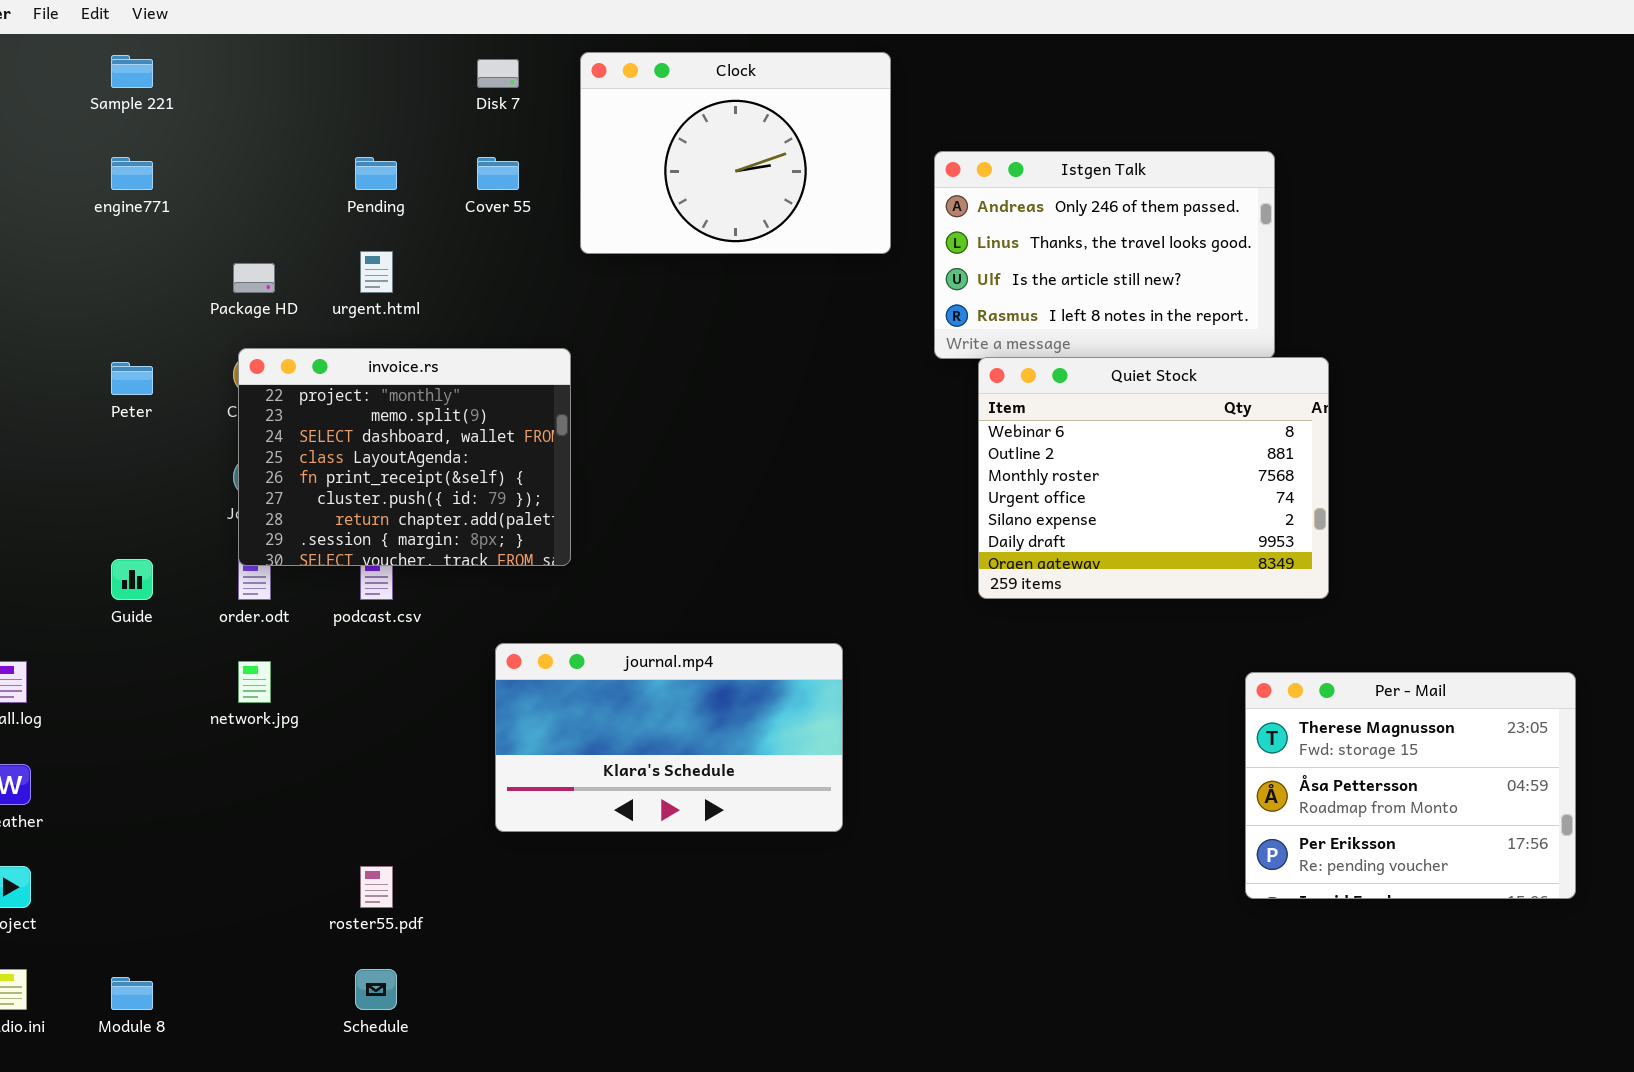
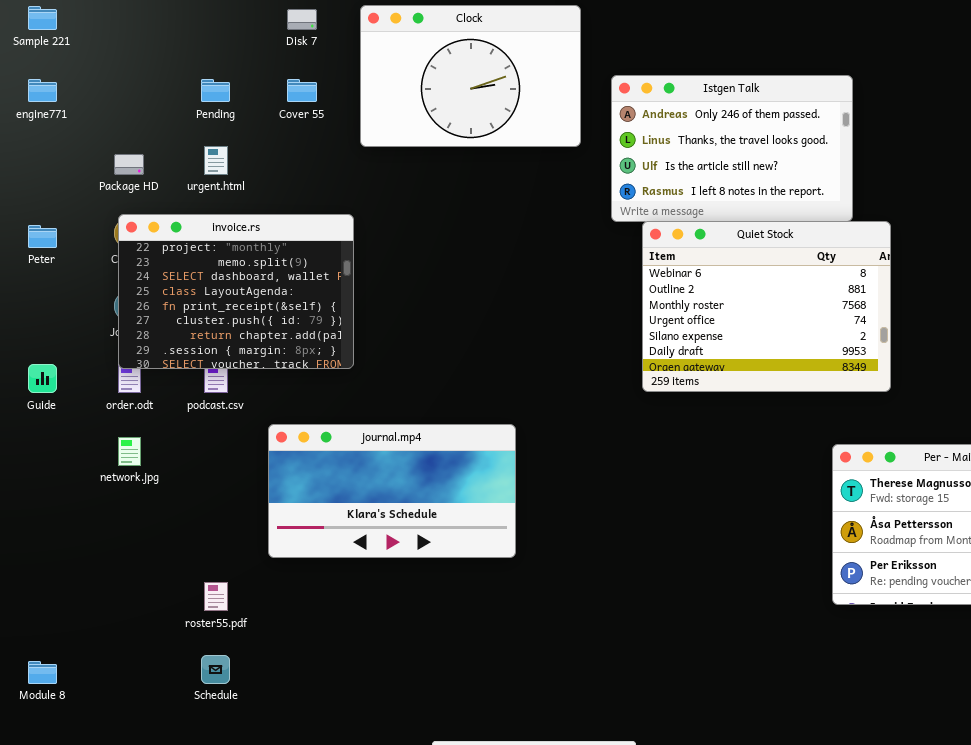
journal.mp4: [495,643,843,832] -> [268,424,516,558], moved

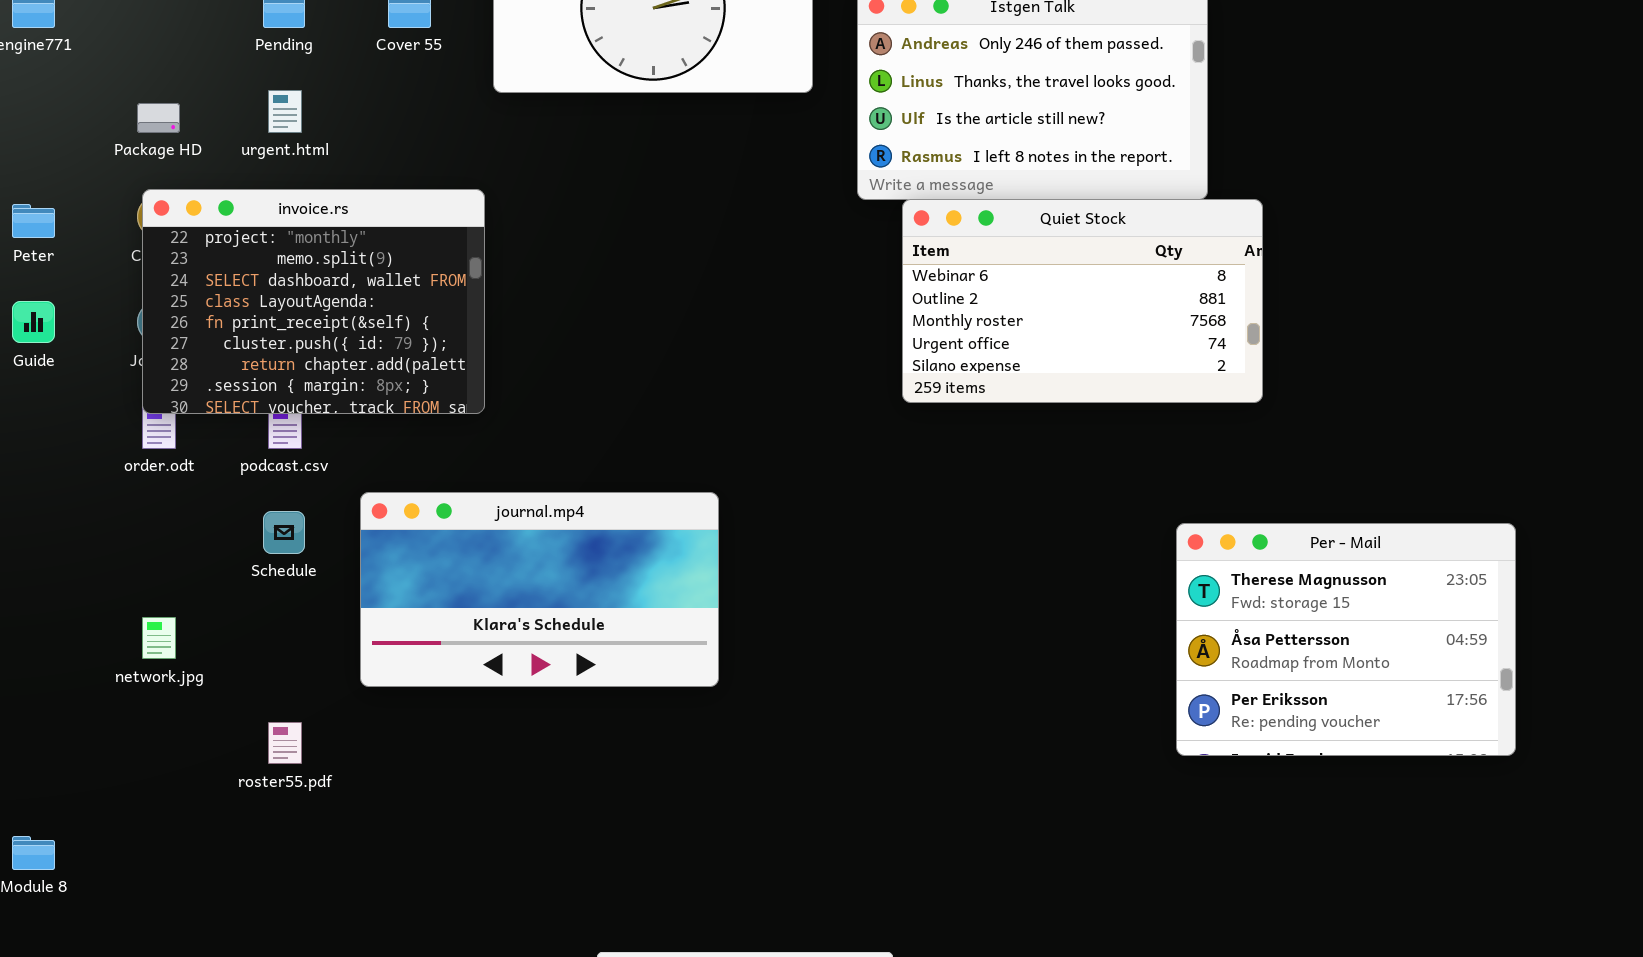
Quiet Stock: [642,221,891,392] -> [902,199,1263,403], resized
Guide: [28,364,57,393] -> [12,301,55,343], moved
network.jpg: [118,437,141,466] -> [142,617,176,659], moved
Schedule: [201,655,230,684] -> [263,511,305,554], moved

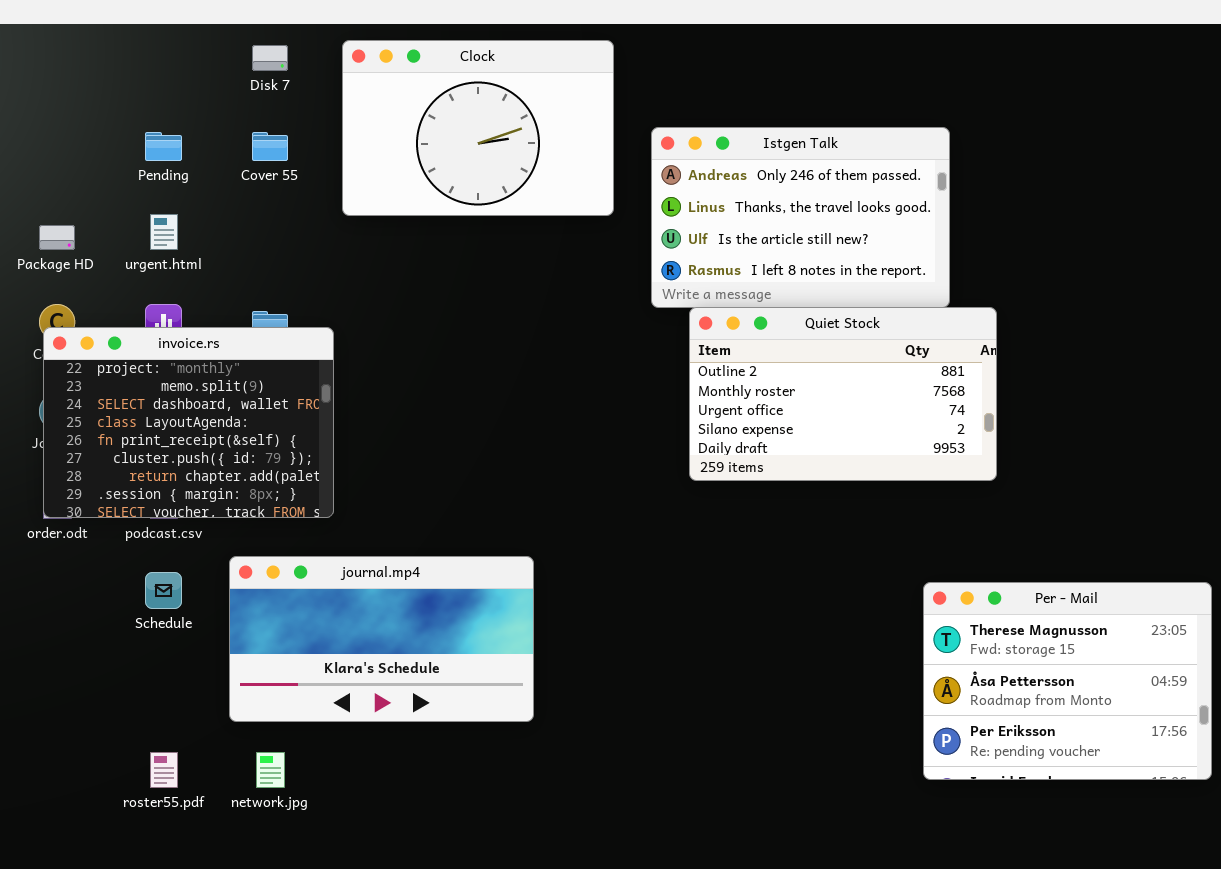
invoice.rs: [142,189,485,414] -> [43,327,334,518], moved
Quiet Stock: [902,199,1263,403] -> [689,307,997,481], scrolled down 1 row
network.jpg: [142,617,176,659] -> [256,752,285,788], moved

